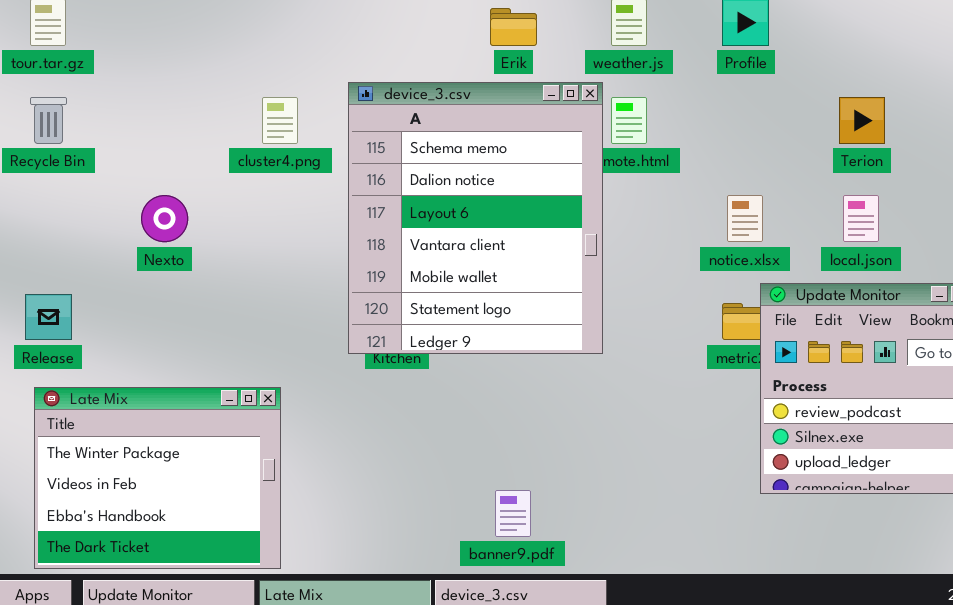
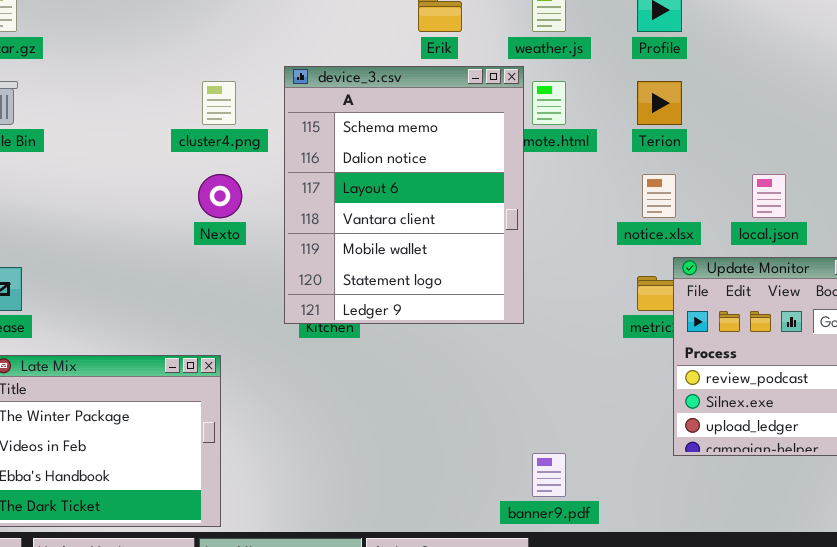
Terion: [839,97,885,144] -> [637,81,682,125], moved
Nexto: [141,195,188,242] -> [198,174,242,218], moved
banner9.pdf: [495,490,531,537] -> [532,453,566,497], moved

